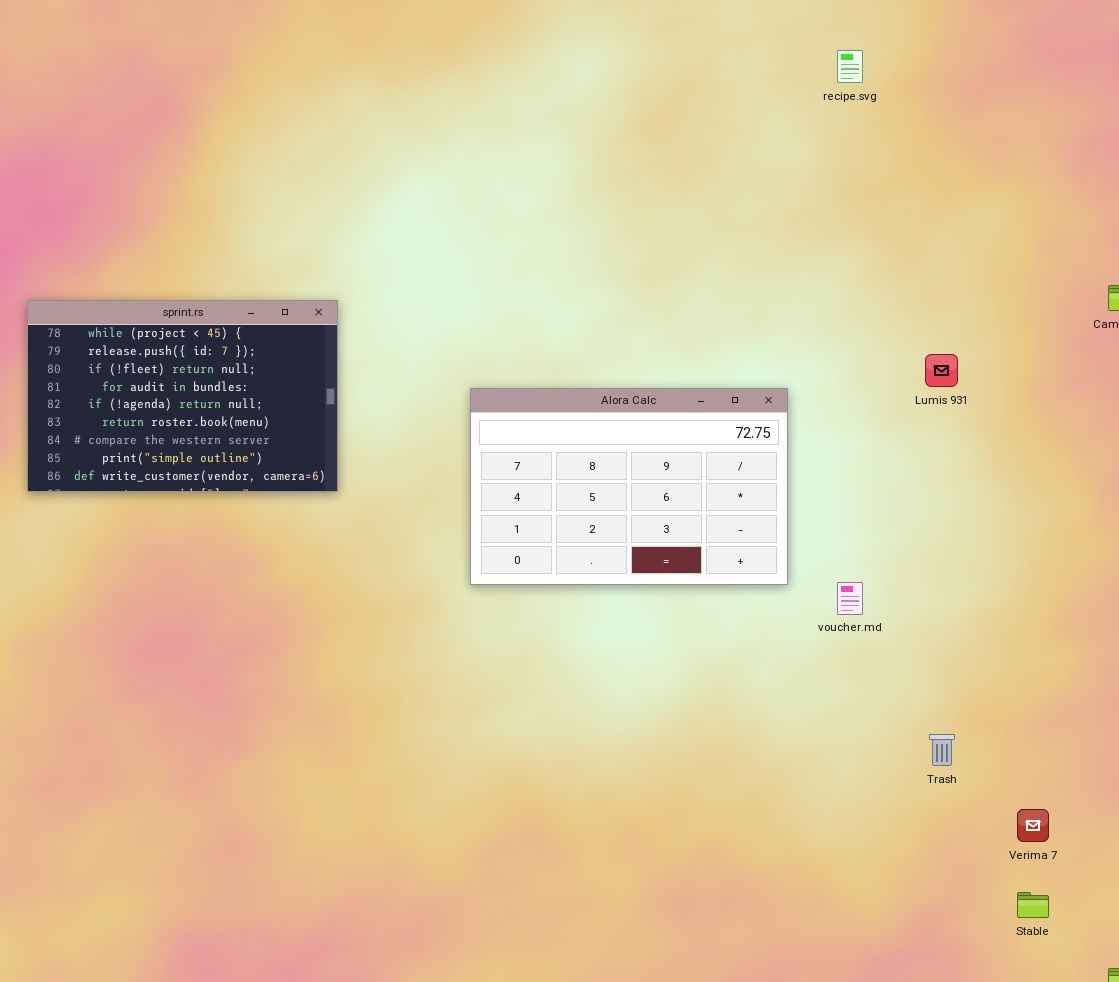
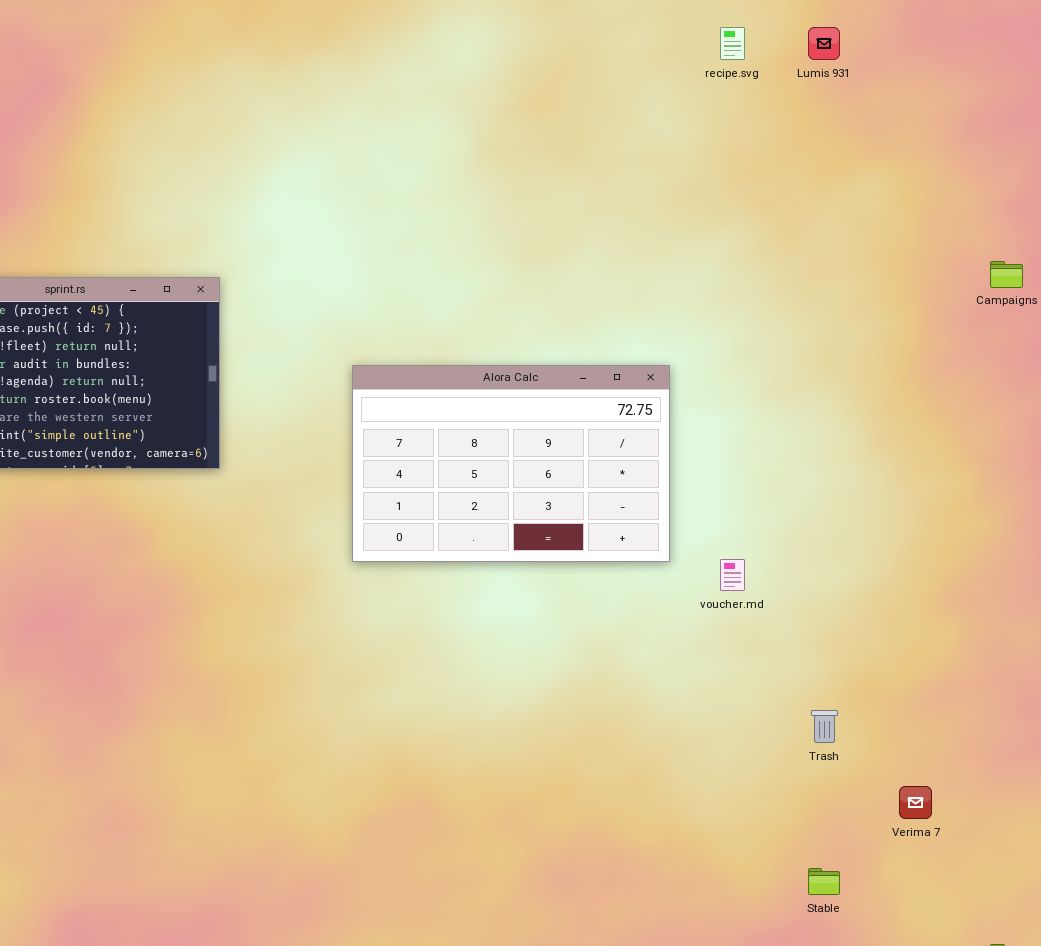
Lumis 931: [925,354,958,387] -> [808,27,840,60], moved
Stable: [1017,892,1049,918] -> [808,868,840,895], moved

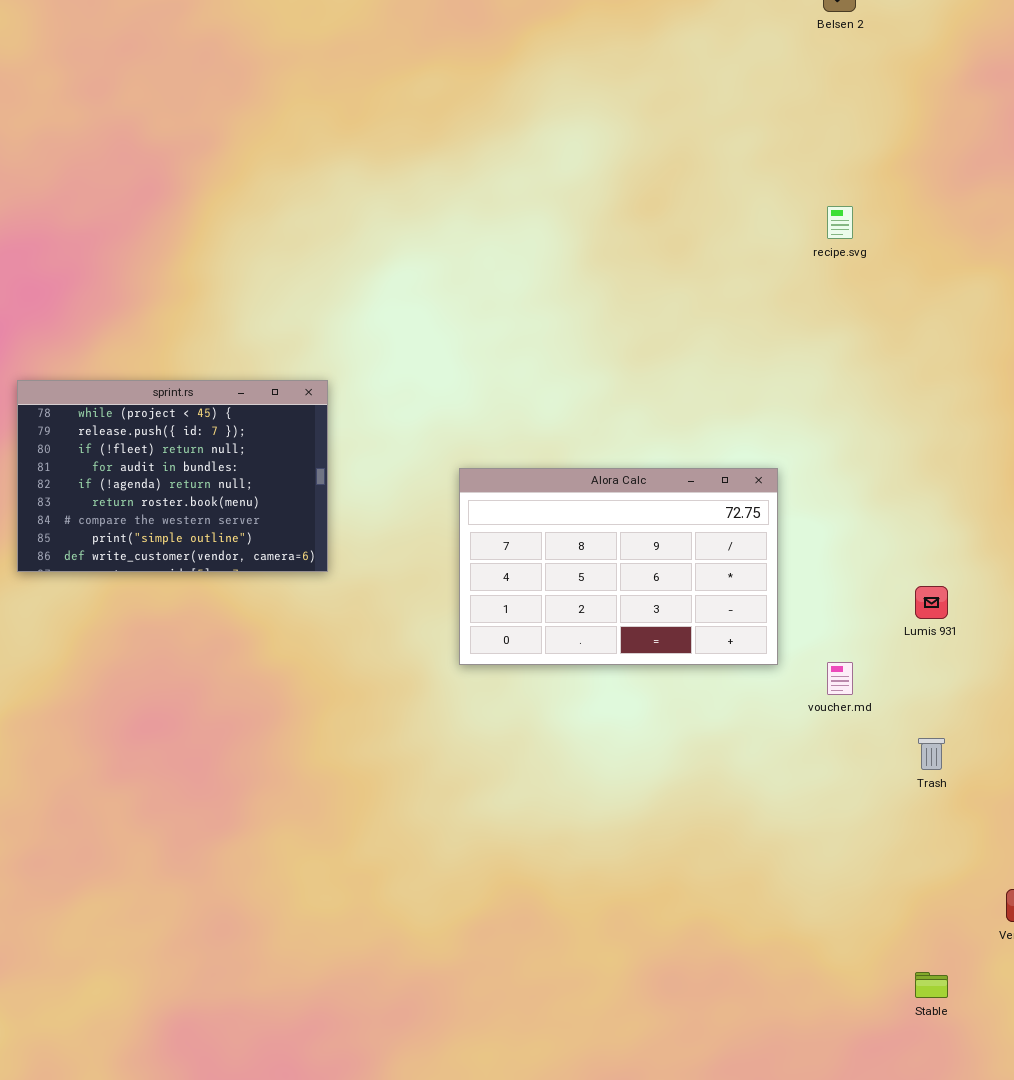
recipe.svg: [720,27,745,60] -> [827,206,853,239], moved
Lumis 931: [808,27,840,60] -> [915,586,948,619], moved
Trash: [811,710,838,743] -> [918,738,945,770], moved

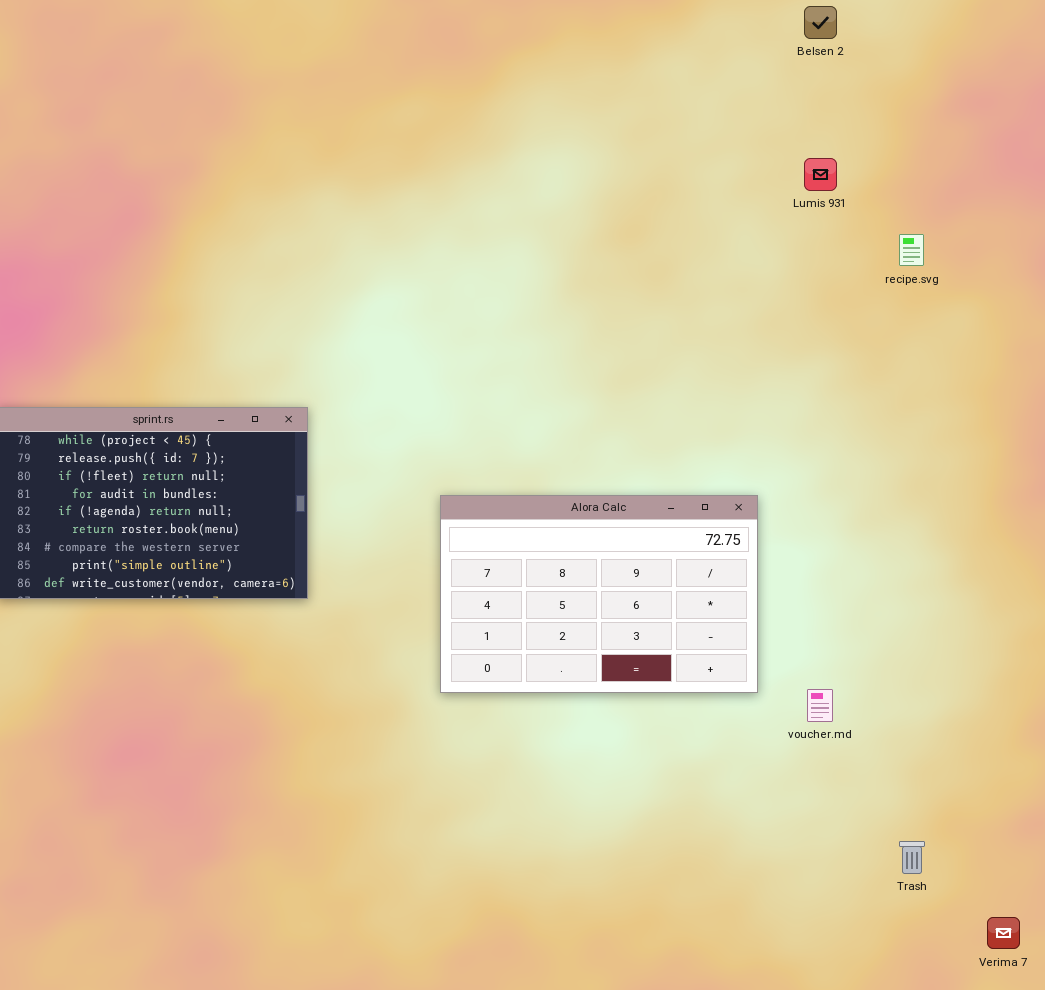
recipe.svg: [827,206,853,239] -> [899,234,924,266], moved
Lumis 931: [915,586,948,619] -> [804,158,837,191], moved
Trash: [918,738,945,770] -> [899,841,925,874], moved

